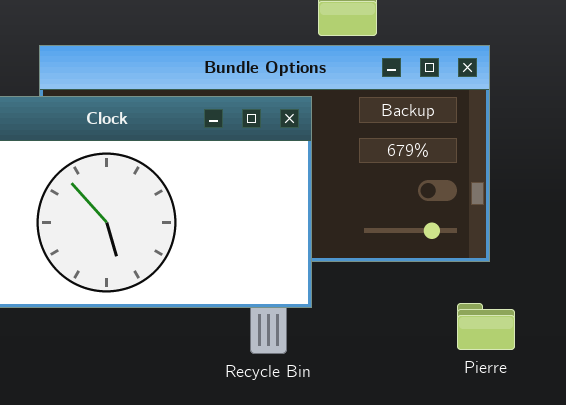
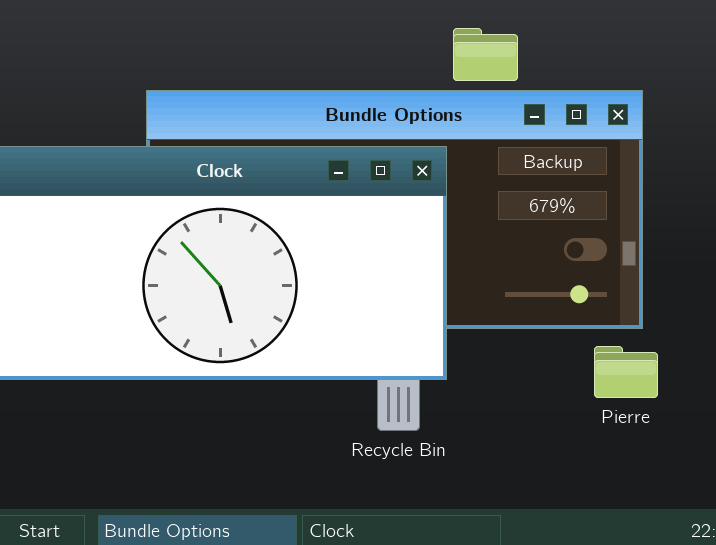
Pierre: [457,303,515,350] -> [594,346,658,398], moved

